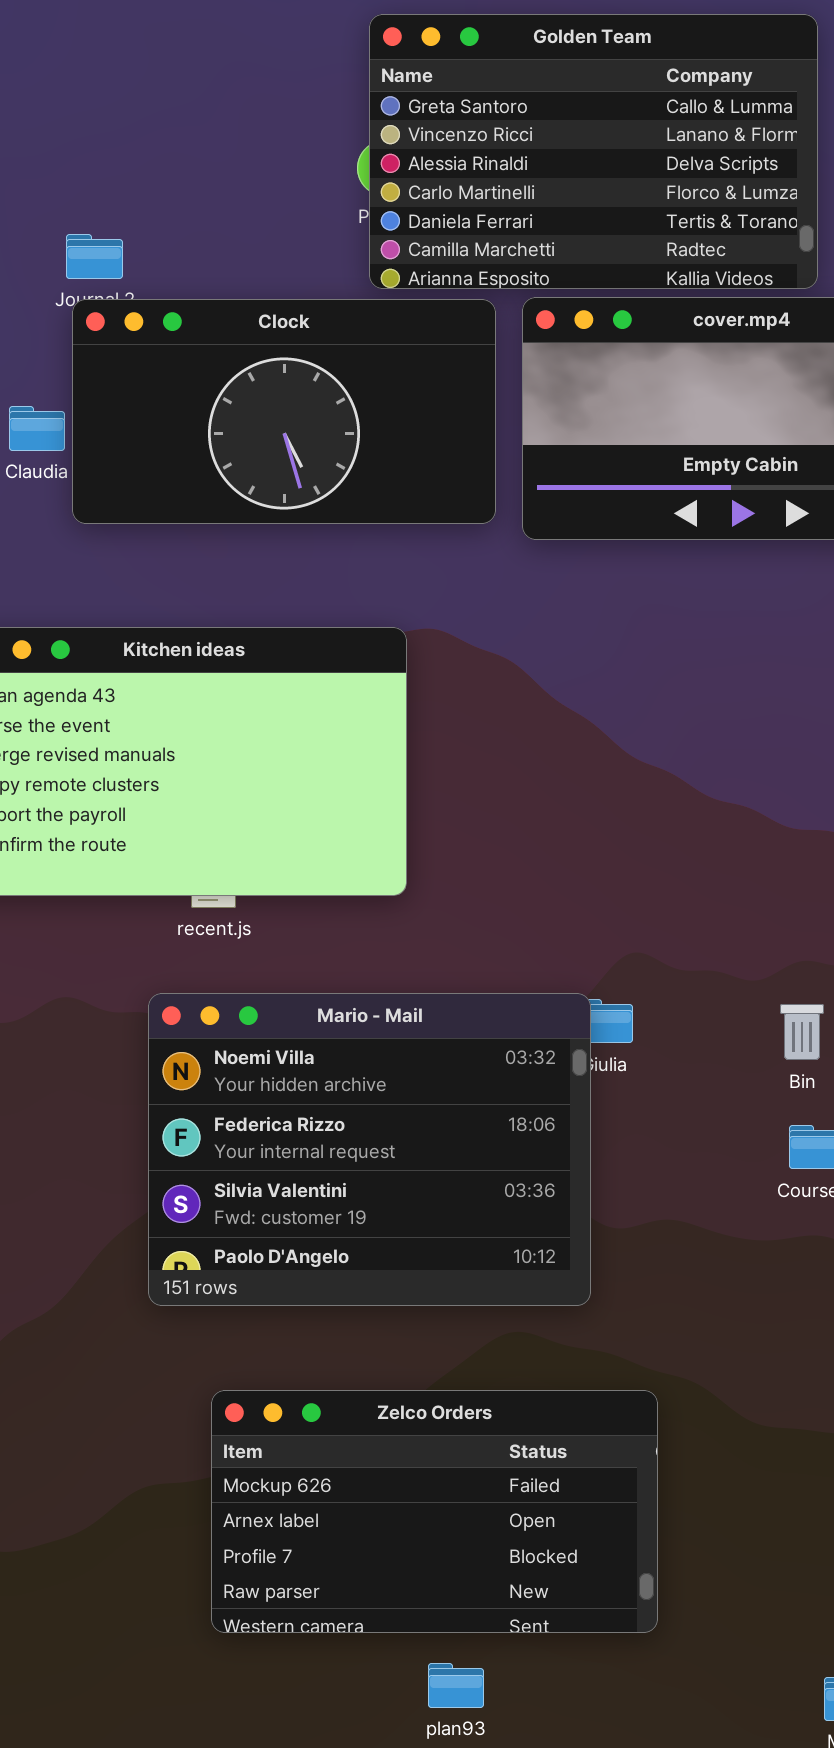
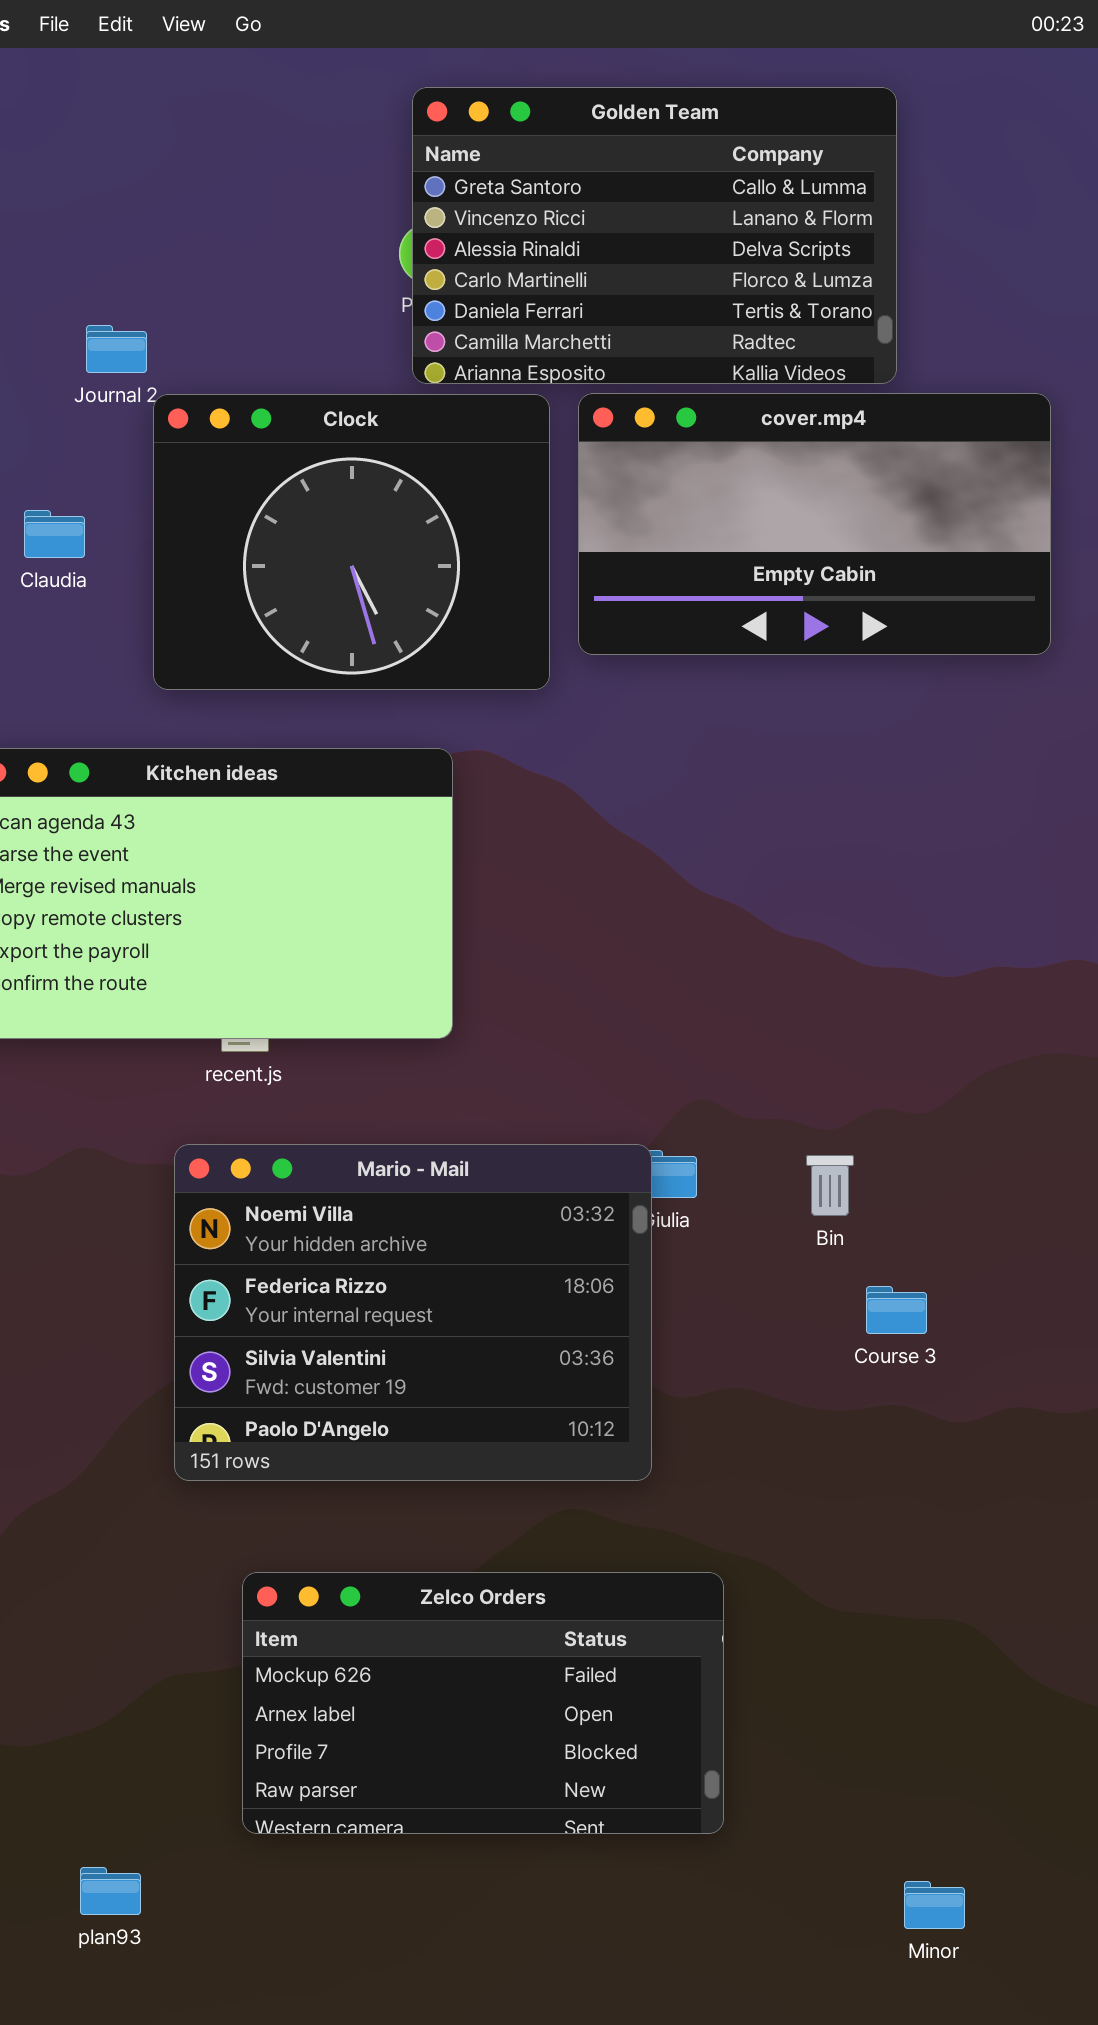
Clock: [72,299,496,524] -> [153,394,550,690], resized
Bin: [780,1004,824,1060] -> [806,1155,854,1216], moved
plan93: [428,1663,484,1708] -> [80,1867,141,1915], moved

